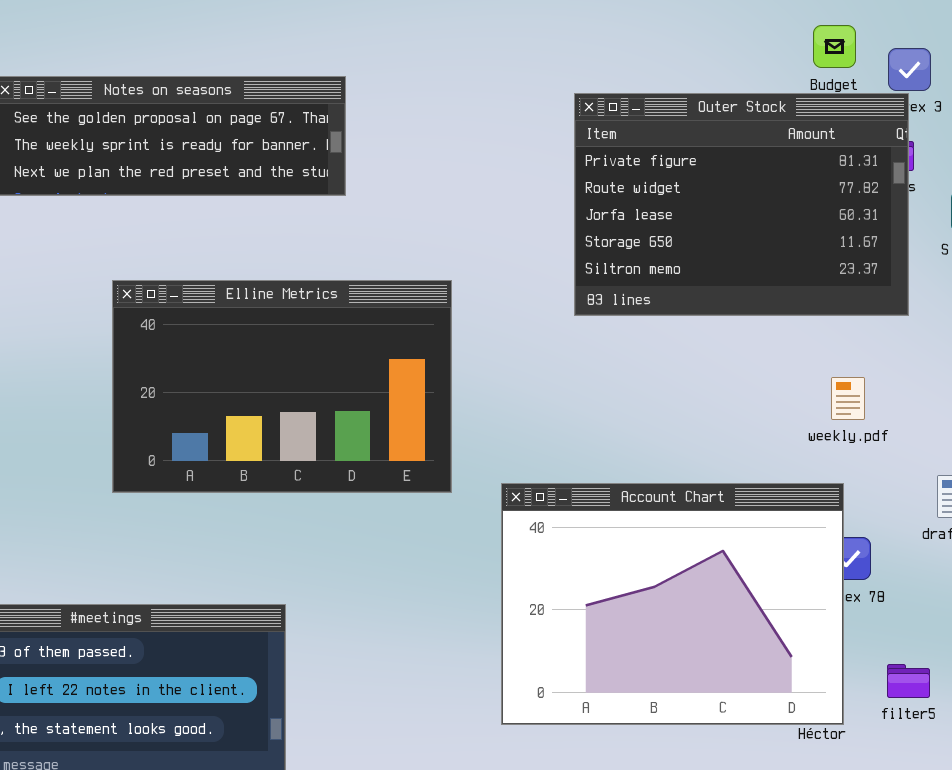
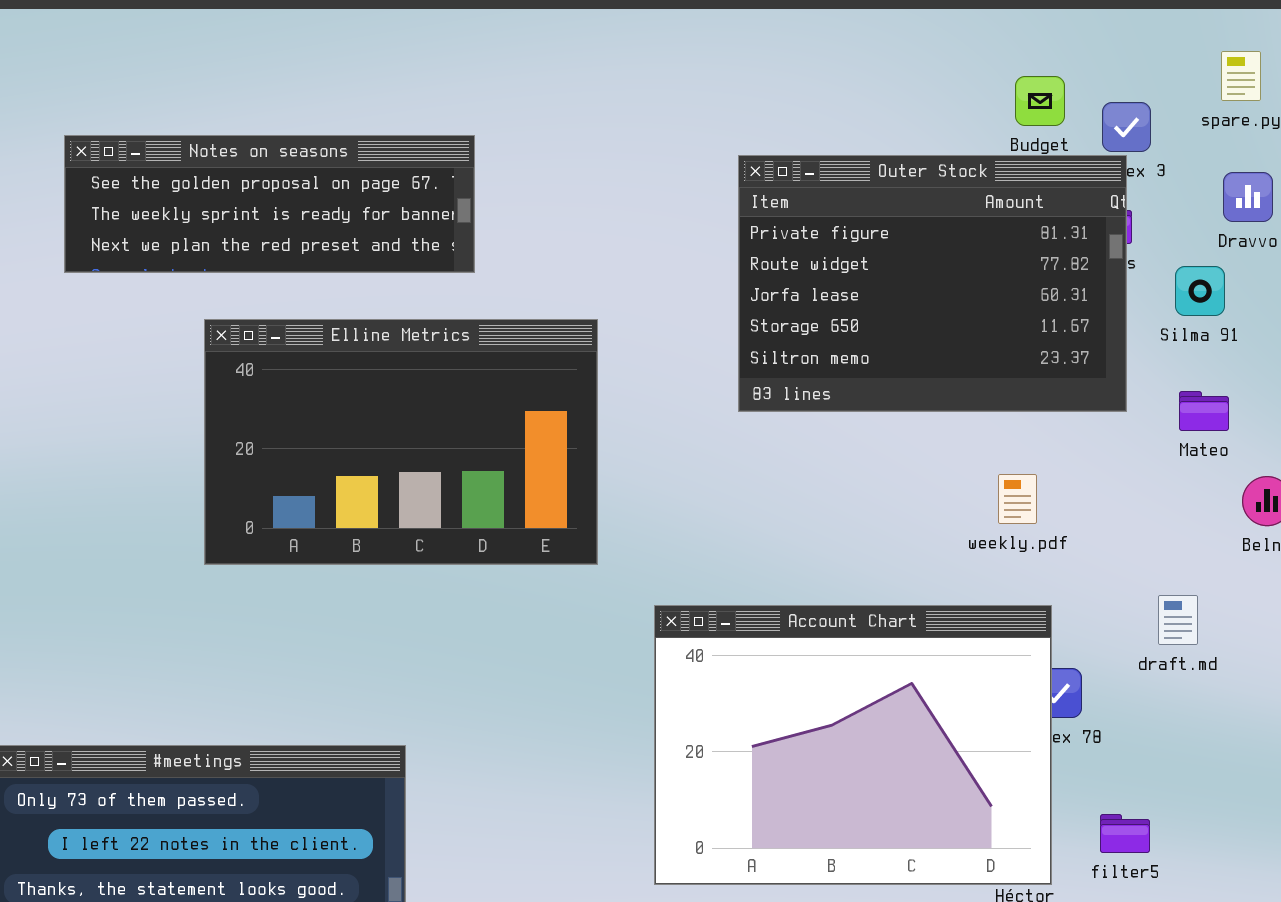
Elline Metrics: [112,280,452,493] -> [204,319,598,565], moved
weekly.pdf: [831,377,865,420] -> [998,474,1037,524], moved

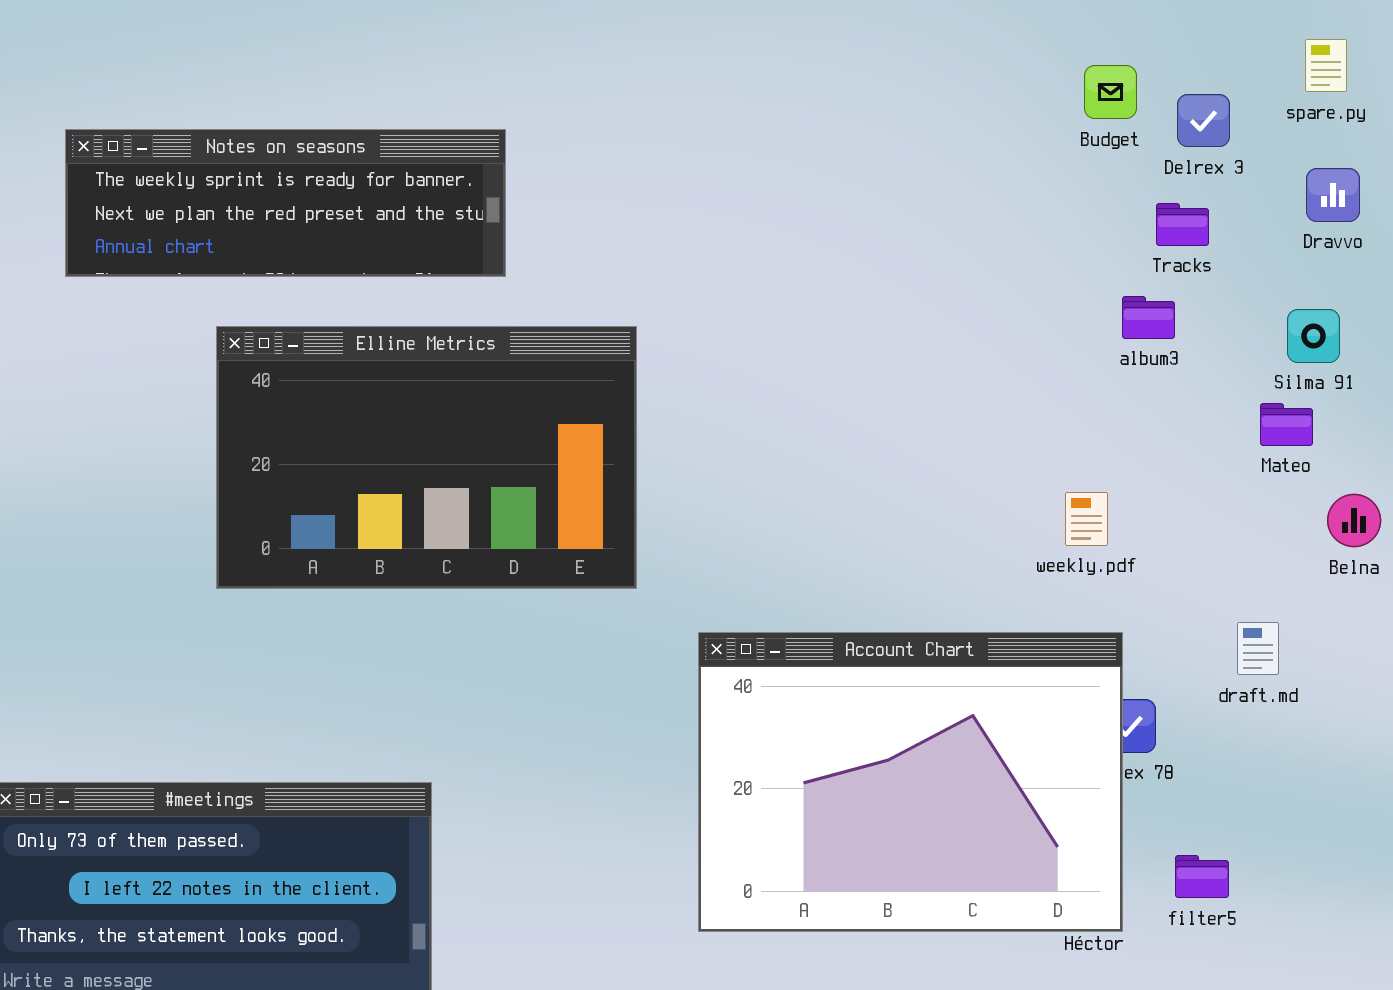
Notes on seasons: [64,135,475,273] -> [65,129,506,277], scrolled down 1 row
Outer Stock: [738,155,1127,412] -> none, closed
Silma 91: [1175,266,1225,316] -> [1287,309,1340,363], moved

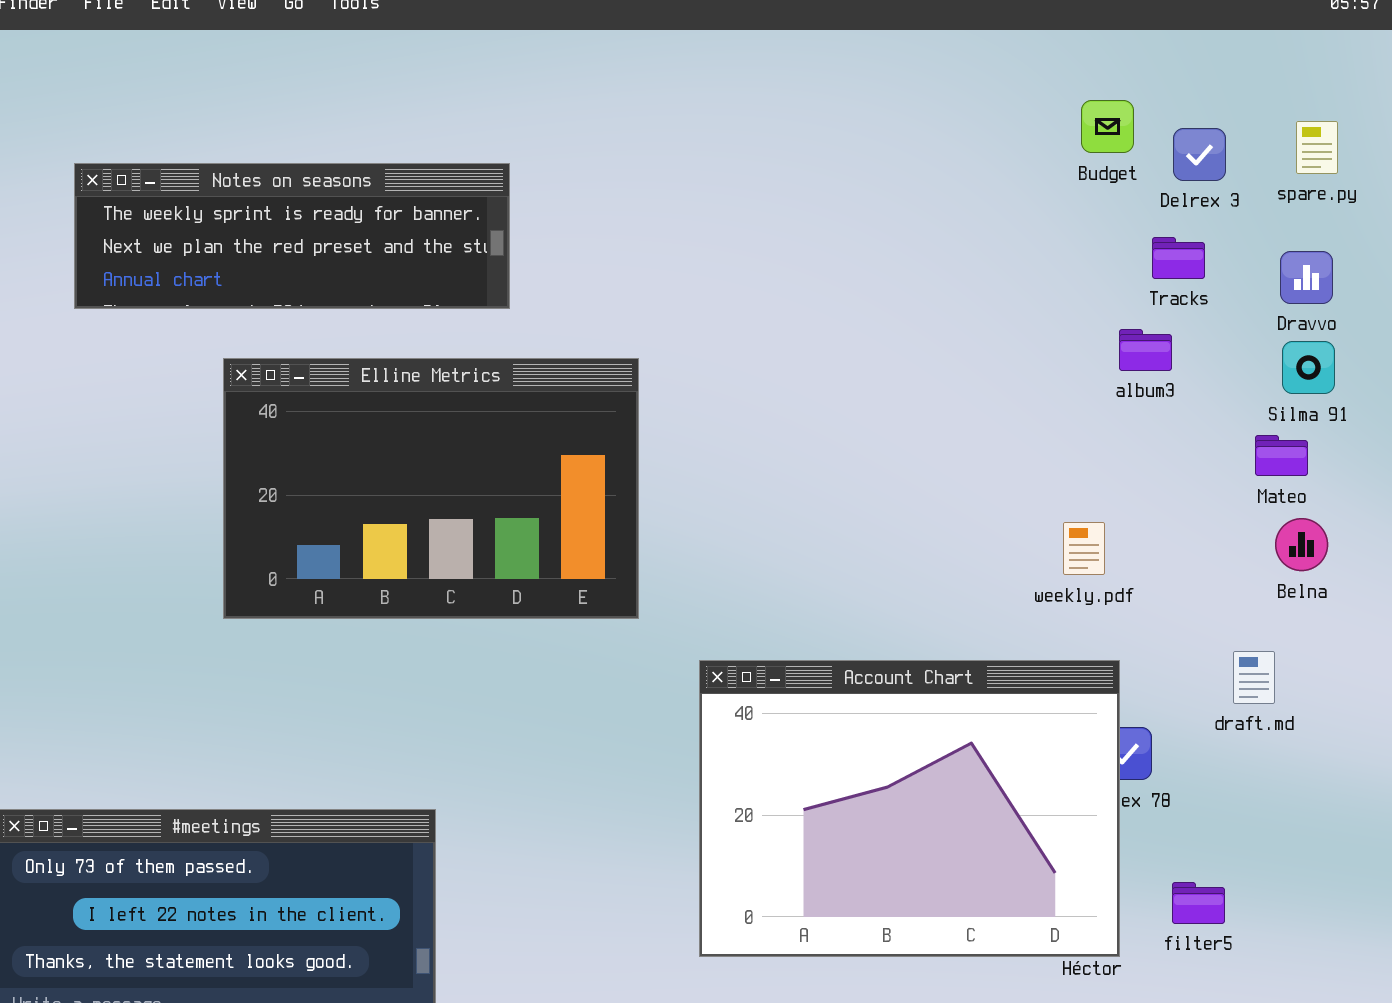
spare.py: [1305,39,1347,92] -> [1296,121,1338,174], moved
Dravvo: [1306,168,1360,222] -> [1280,251,1333,304], moved
Belna: [1327,494,1381,547] -> [1275,518,1328,571], moved

